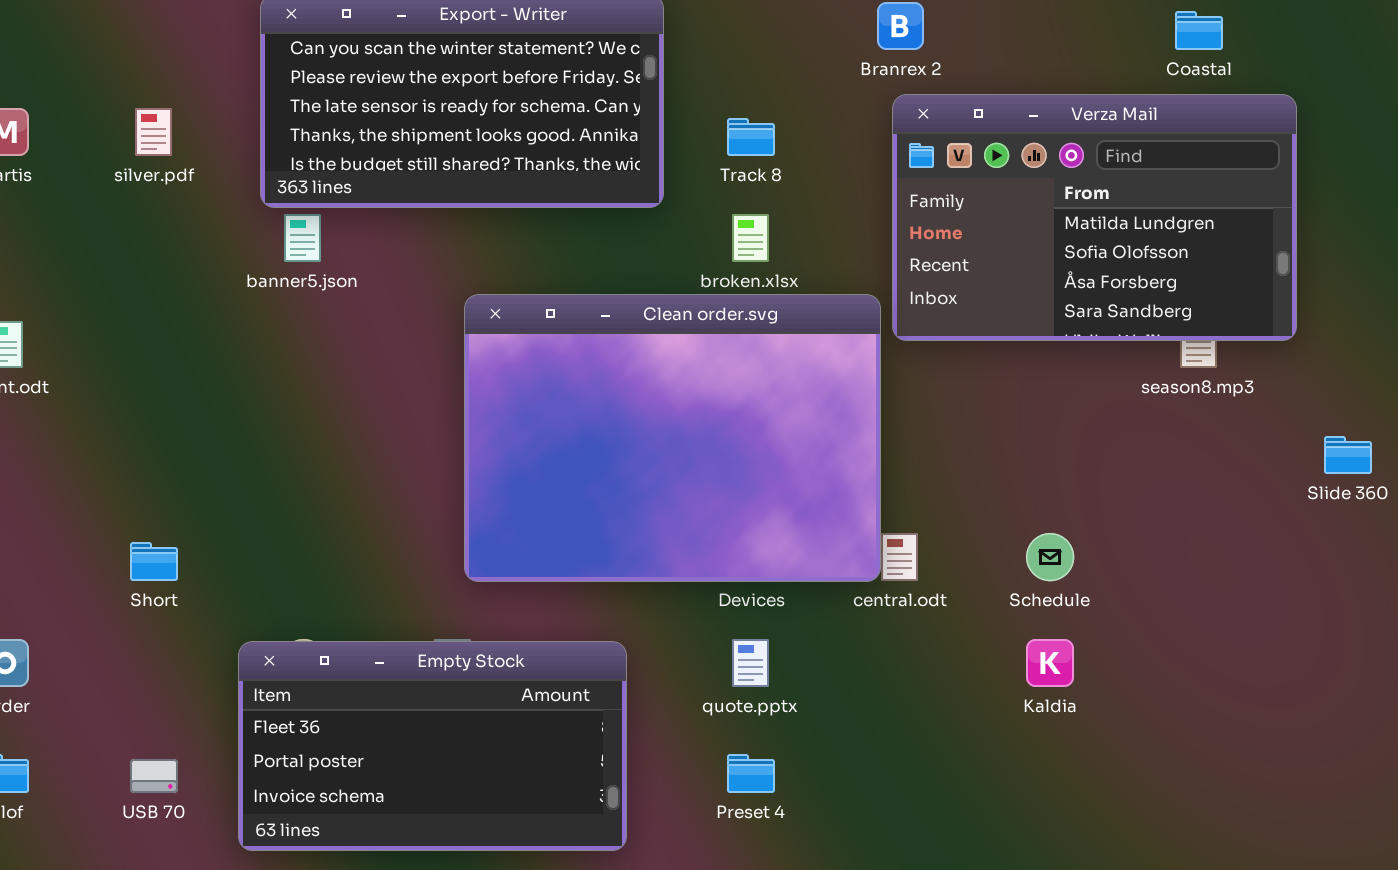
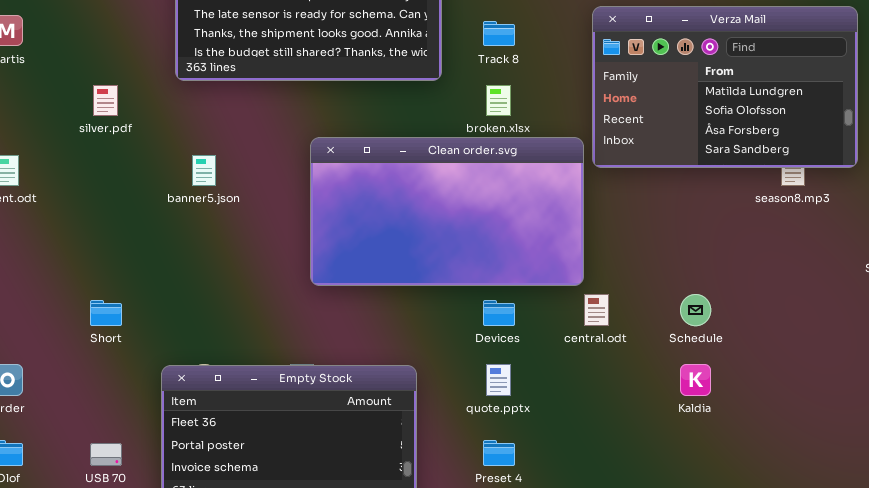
silver.pdf: [135,108,172,156] -> [93,85,118,116], moved
banner5.json: [284,214,321,262] -> [192,155,216,186], moved
Clean order.svg: [464,294,881,582] -> [310,137,584,286], resized

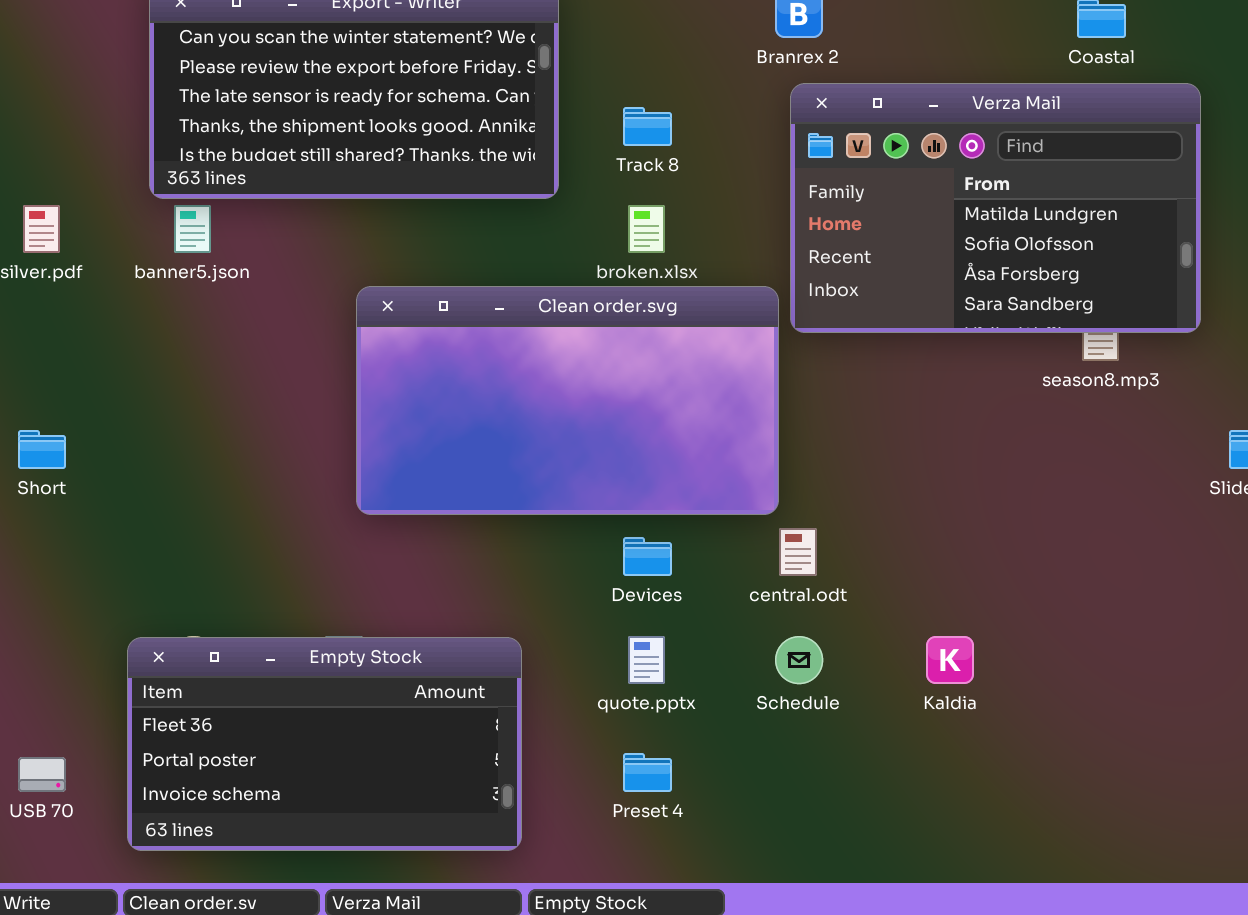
banner5.json: [192,155,216,186] -> [174,205,211,253], moved
Schedule: [680,294,711,326] -> [775,636,823,684], moved
Short: [90,300,122,326] -> [18,430,66,469], moved

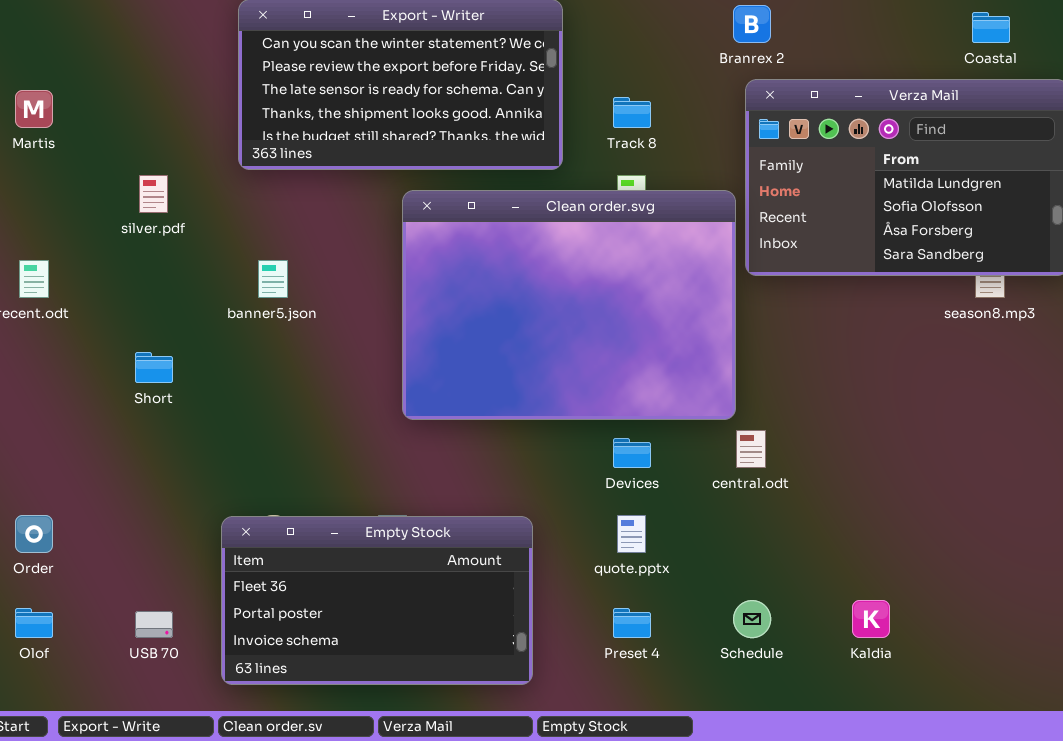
banner5.json: [174,205,211,253] -> [258,260,288,298], moved
Clean order.svg: [356,286,779,515] -> [402,190,736,420], resized
Schedule: [775,636,823,684] -> [733,600,771,638], moved
Kaldia: [926,636,974,684] -> [852,600,890,638], moved

